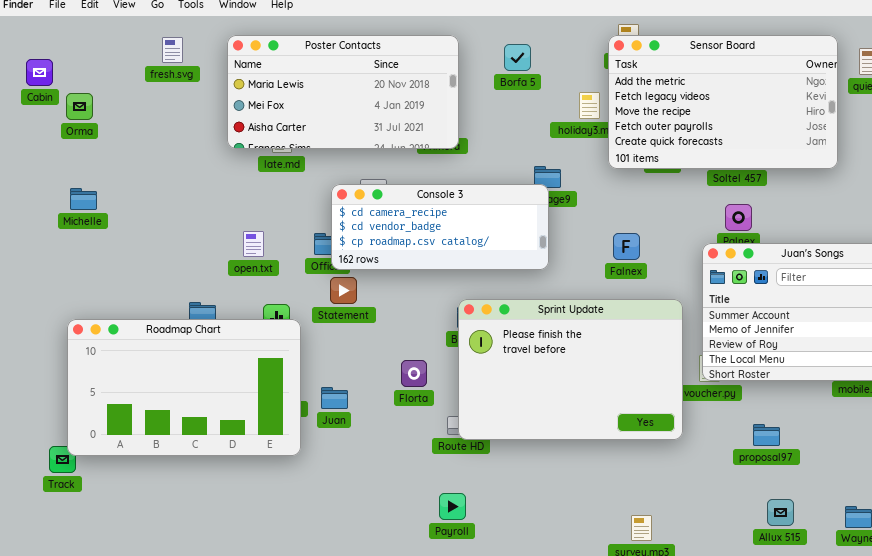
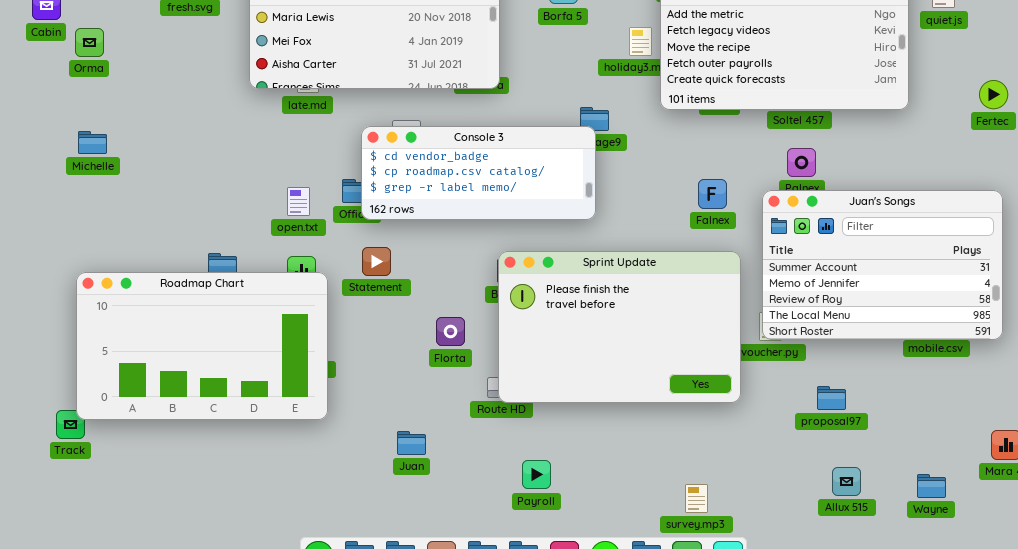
Console 3: [331,184,549,270] -> [361,126,596,220], scrolled down 1 row
open.txt: [243,231,264,257] -> [287,187,310,216], moved
Falnex: [613,233,640,260] -> [698,179,727,209], moved
Statement: [330,277,357,304] -> [362,247,391,276], moved
Juan: [321,387,348,409] -> [397,431,426,455], moved
Payroll: [439,493,466,520] -> [522,460,551,489], moved

